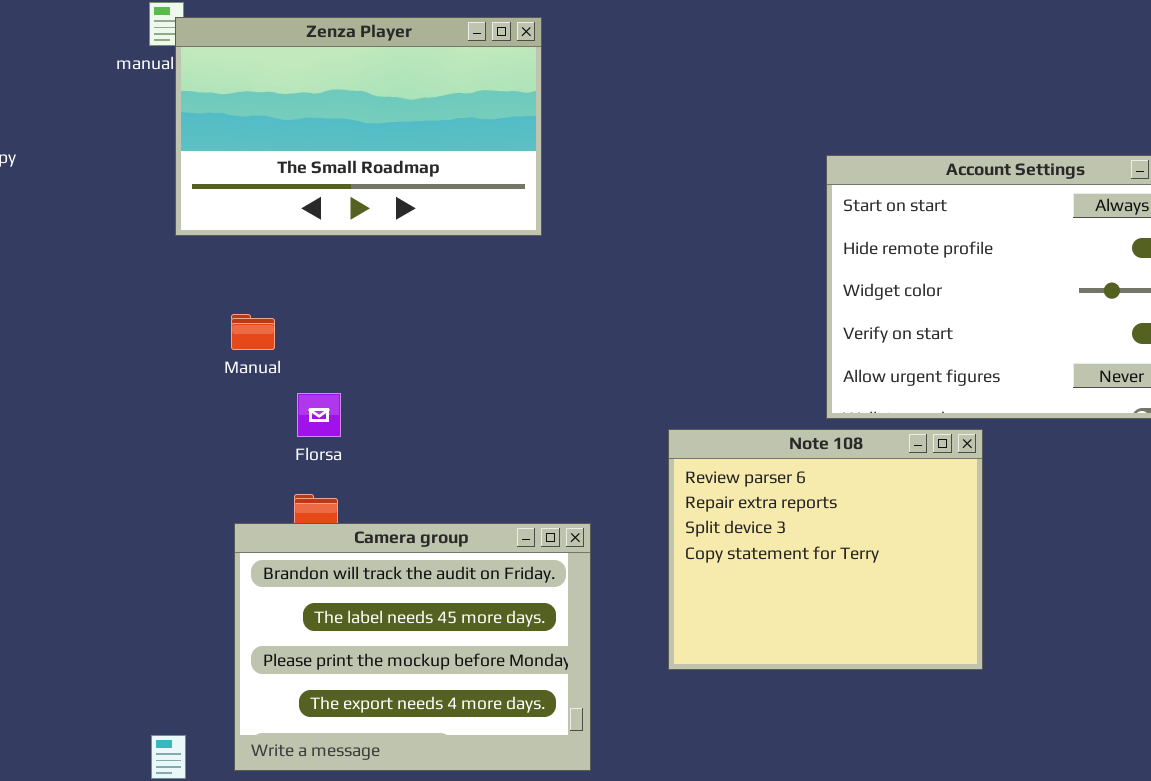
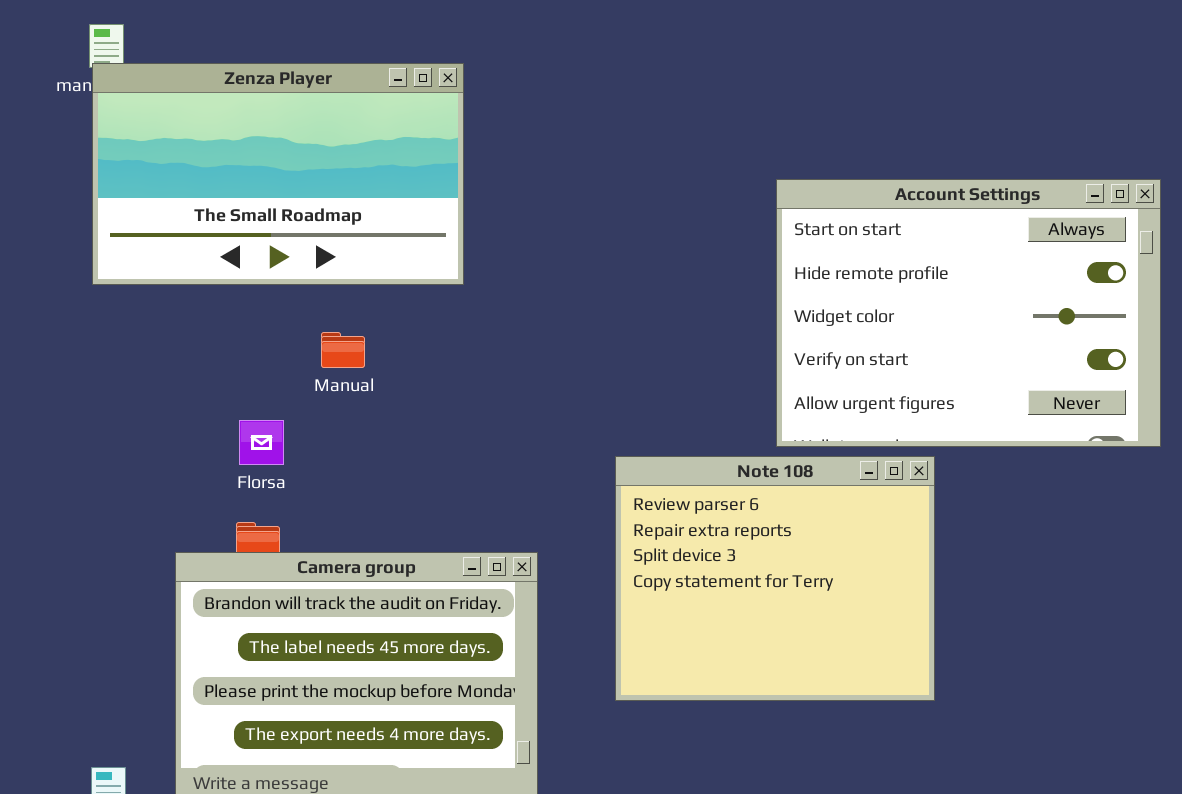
Zenza Player: [175,17,542,236] -> [92,63,464,285], moved
Manual: [231,314,275,350] -> [321,332,365,368], moved

